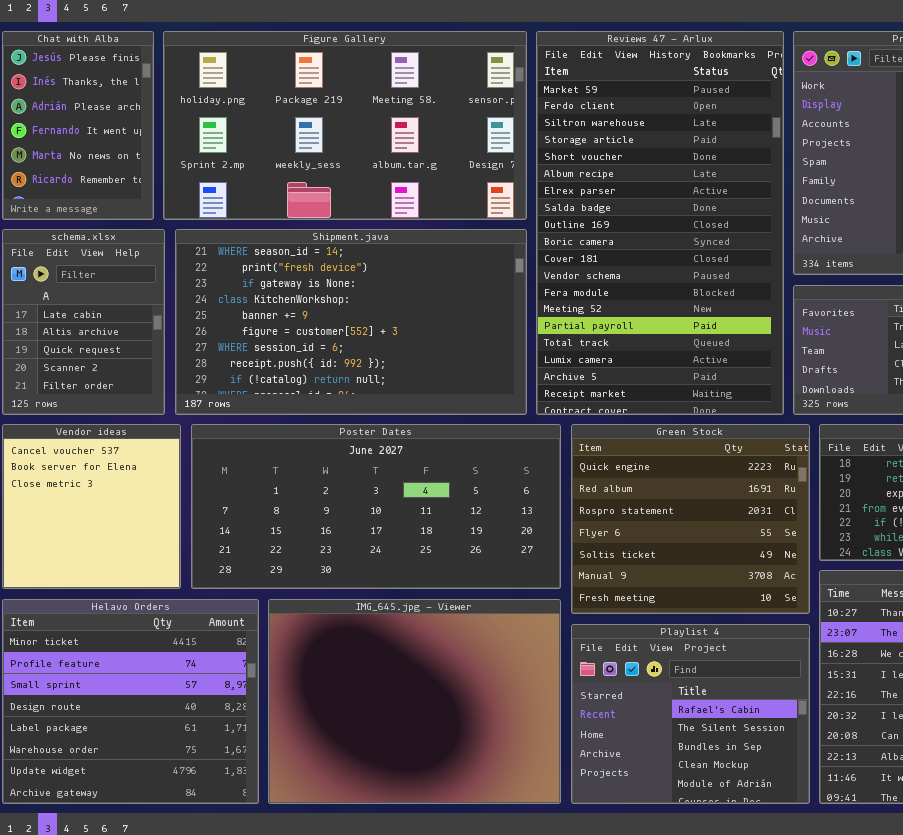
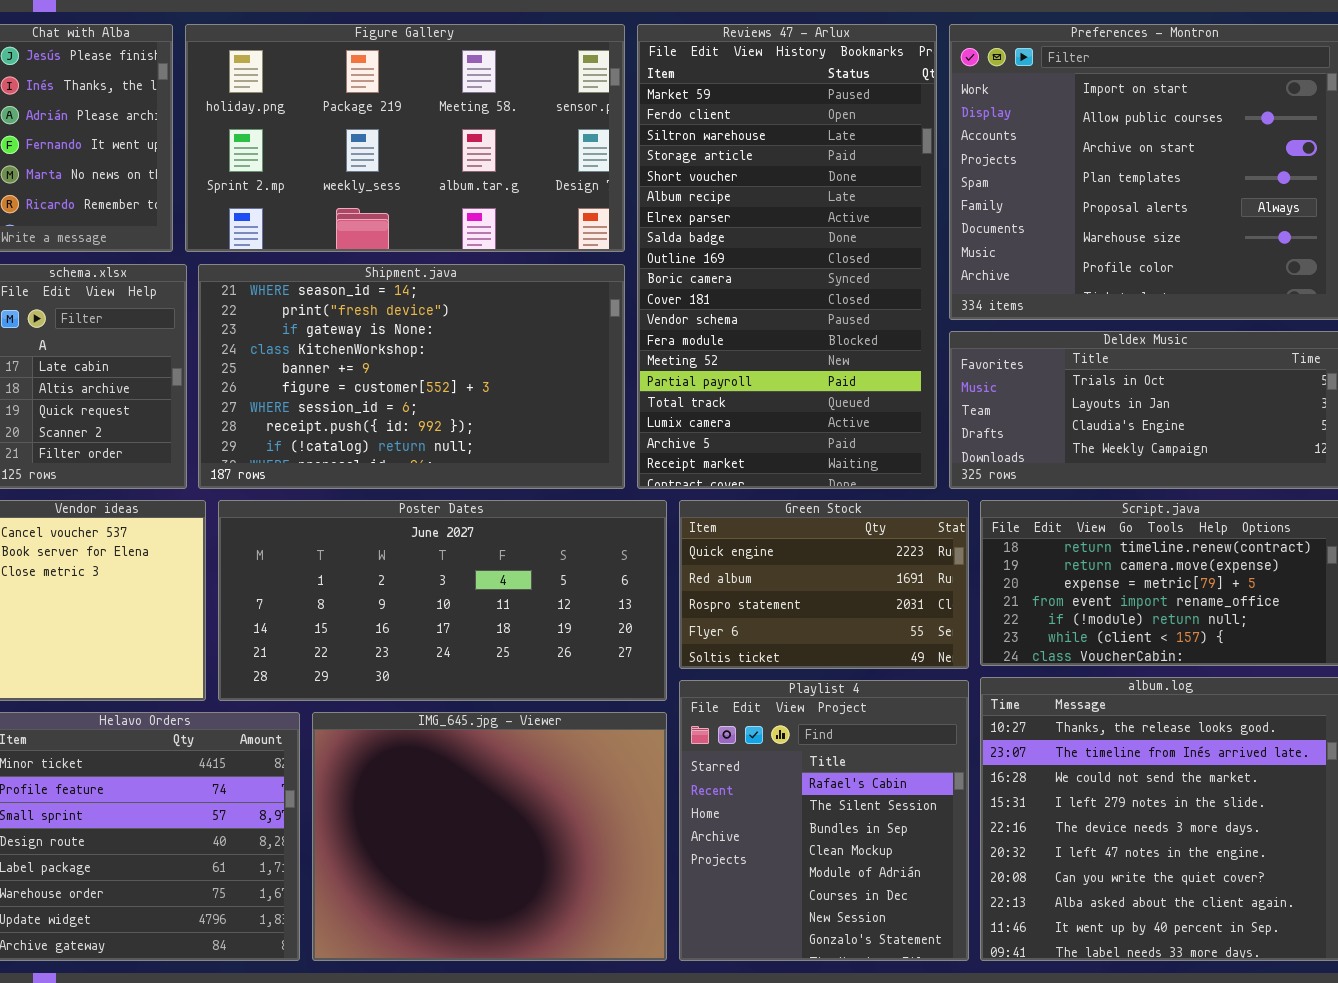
Green Stock: [571,424,810,614] -> [679,500,969,669], resized
Playlist 4: [571,624,810,804] -> [679,680,969,961], resized

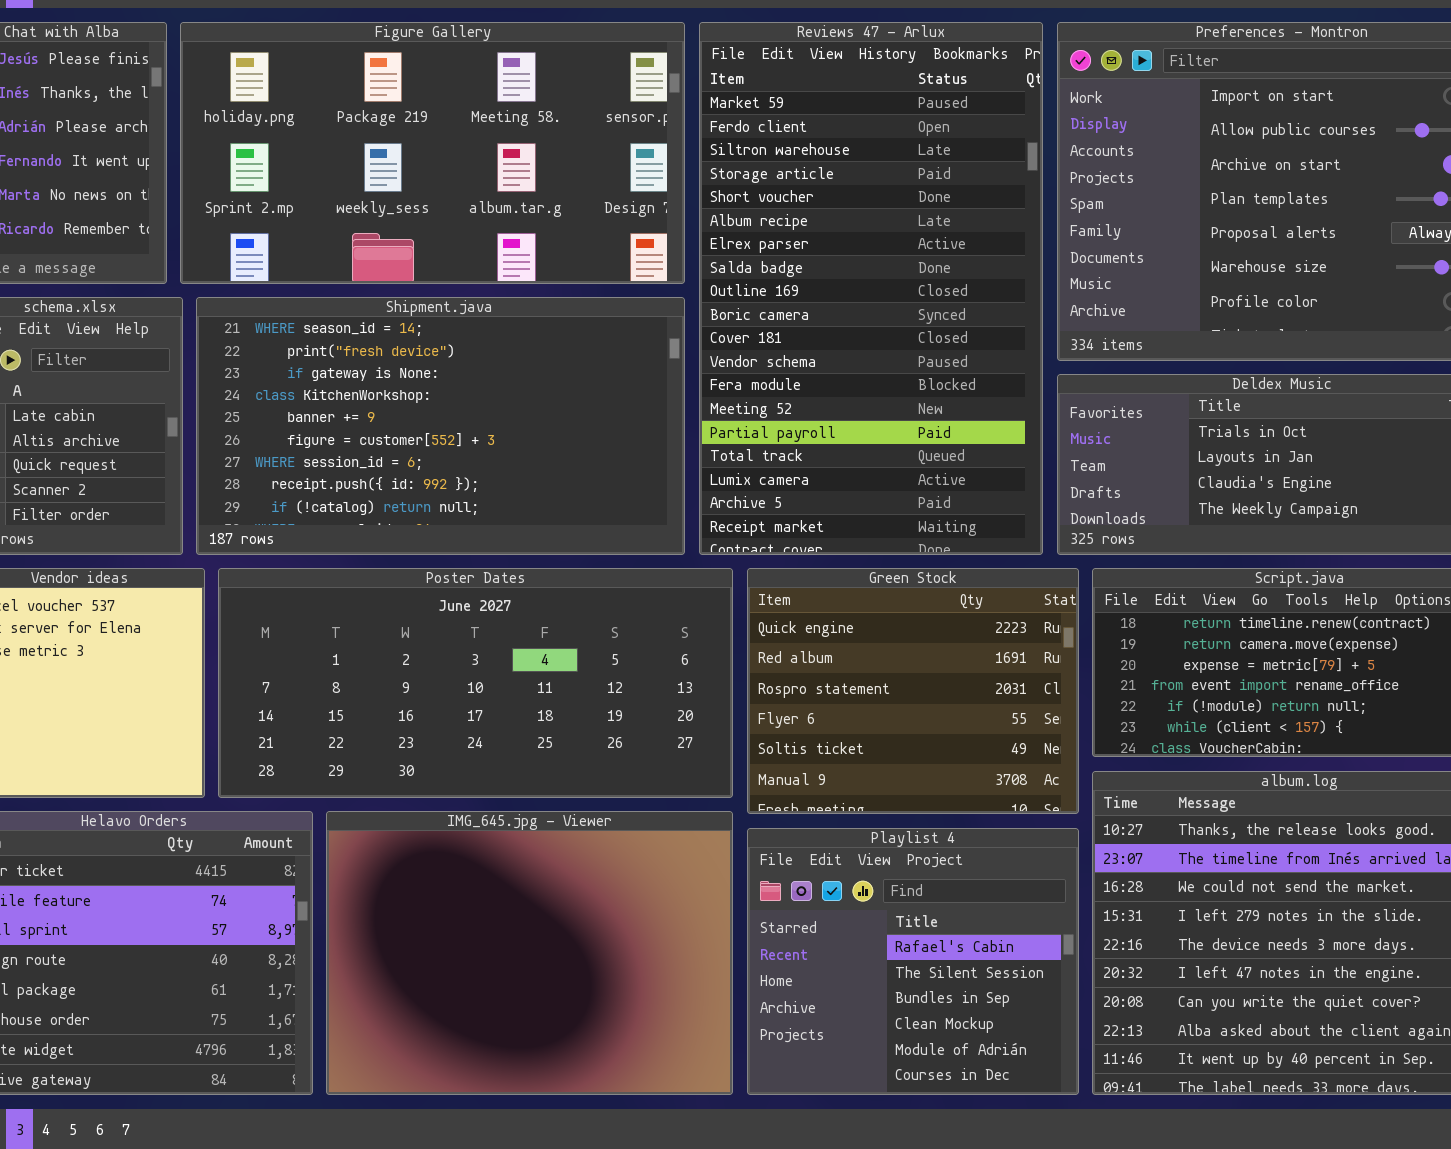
Green Stock: [679,500,969,669] -> [747,568,1079,814], resized
Playlist 4: [679,680,969,961] -> [747,828,1079,1095], resized

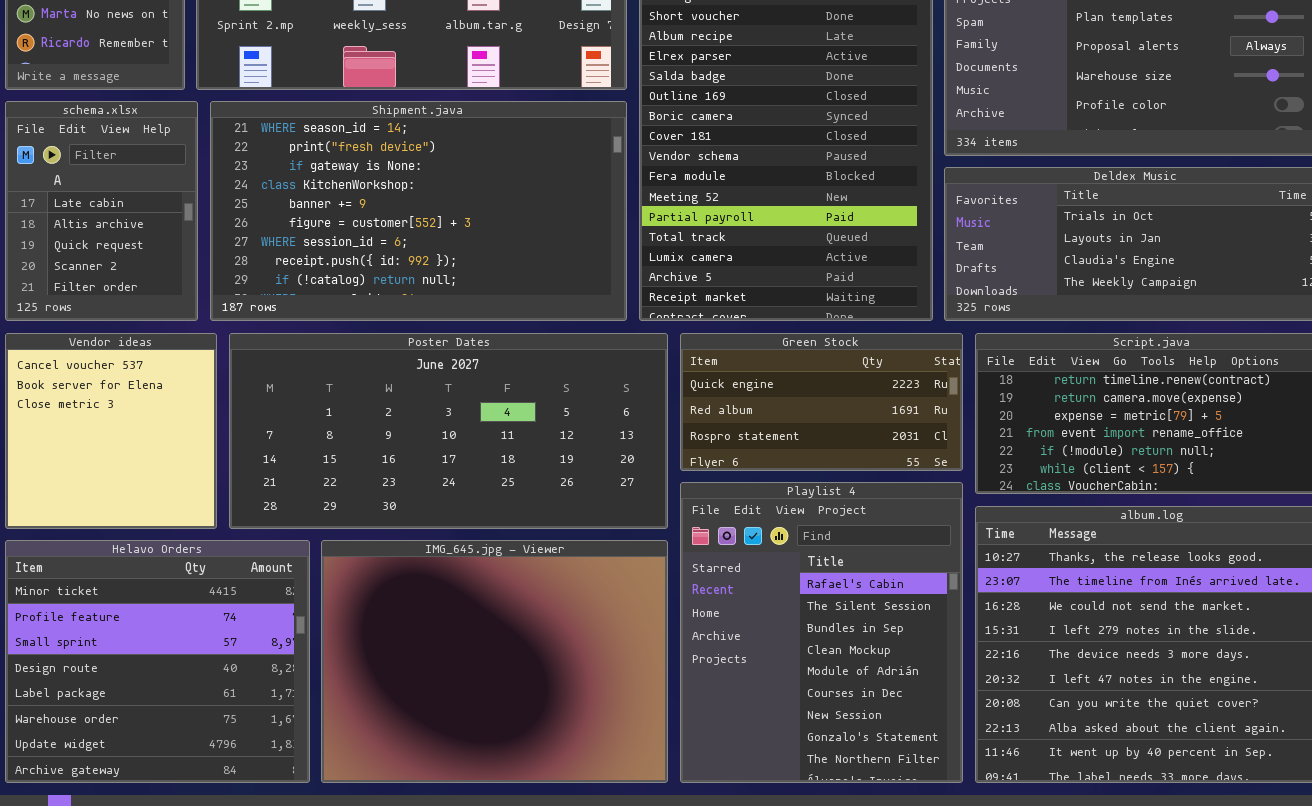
Green Stock: [747,568,1079,814] -> [680,333,963,471], resized
Playlist 4: [747,828,1079,1095] -> [680,482,963,783], resized

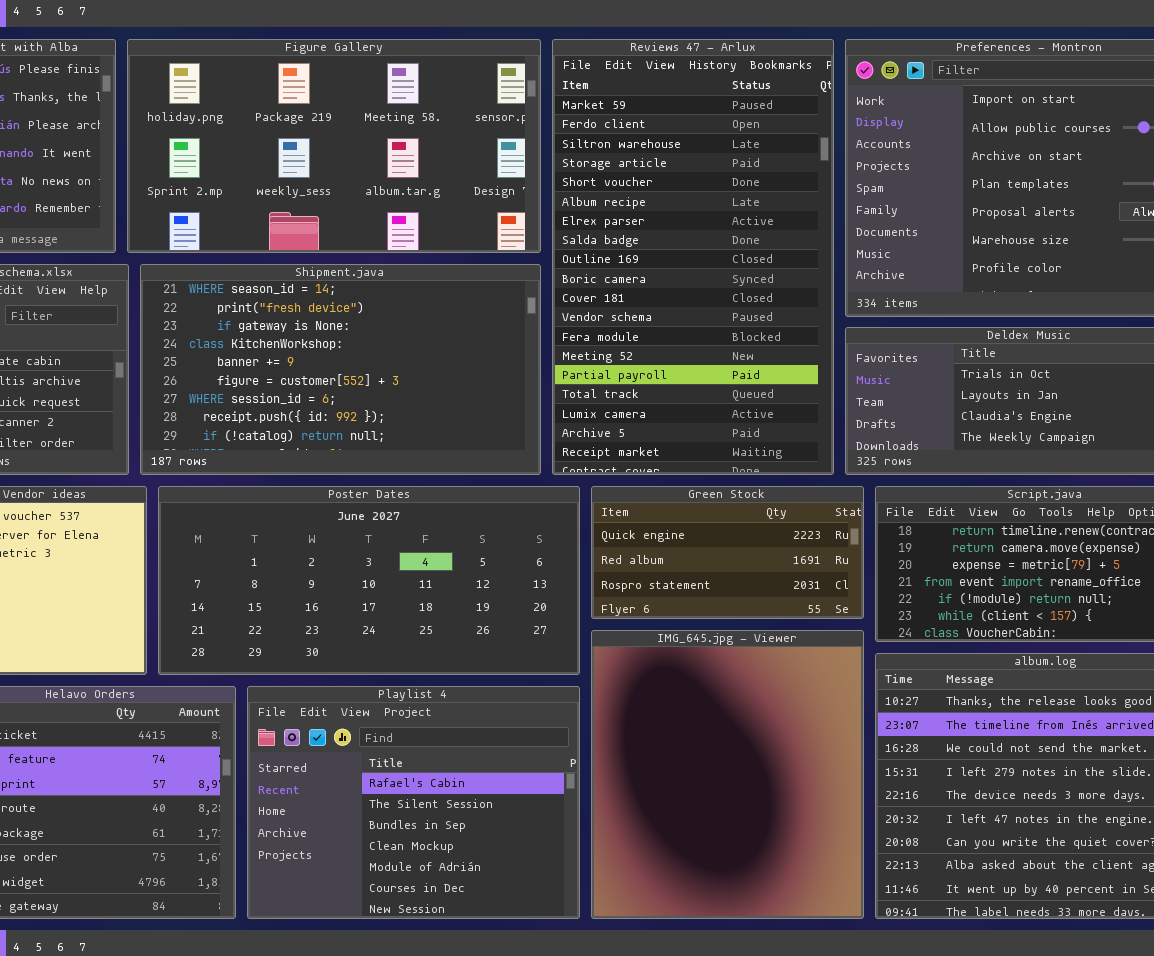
Playlist 4: [680,482,963,783] -> [247,686,580,919], moved, resized
IMG_645.jpg - Viewer: [321,540,668,783] -> [591,630,864,919], moved, resized

